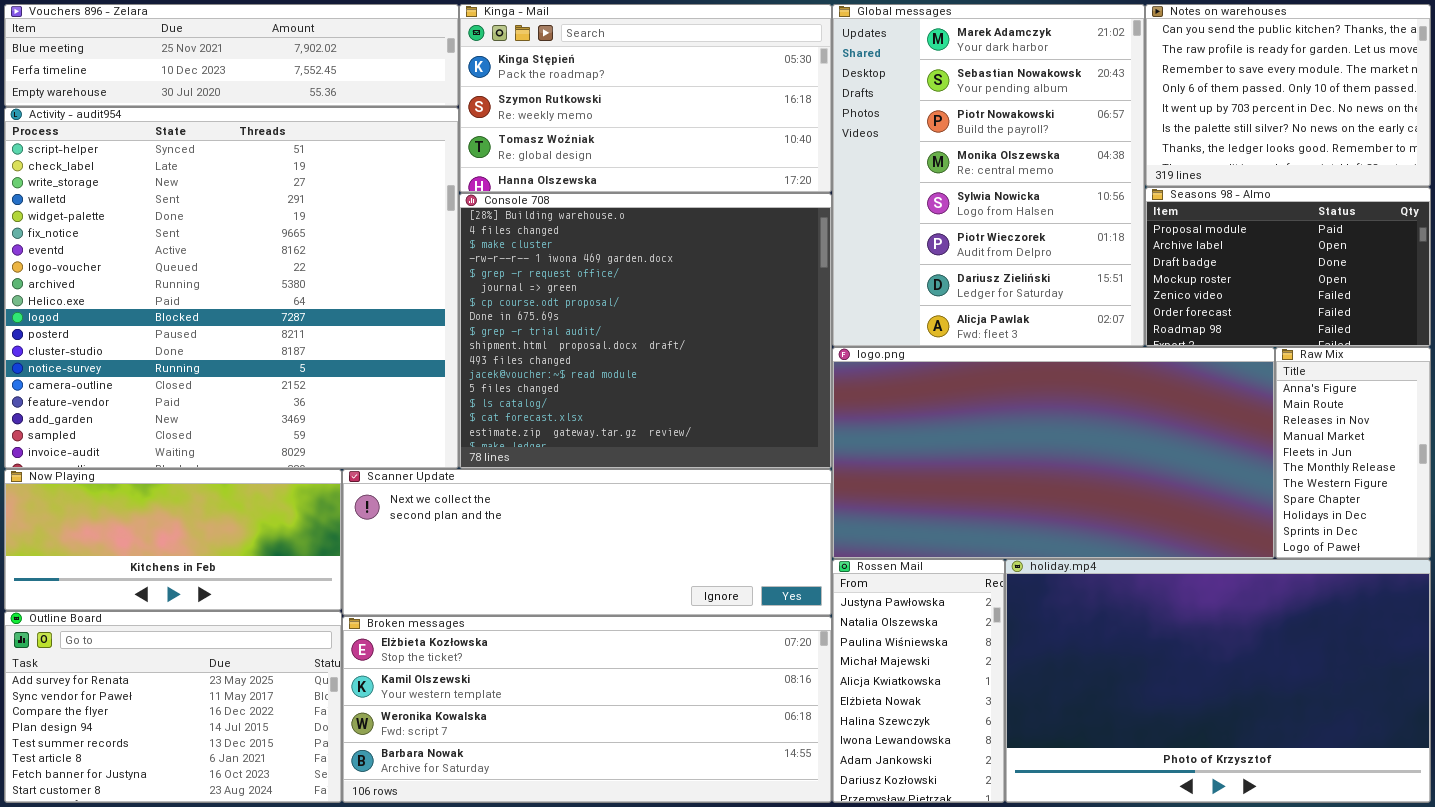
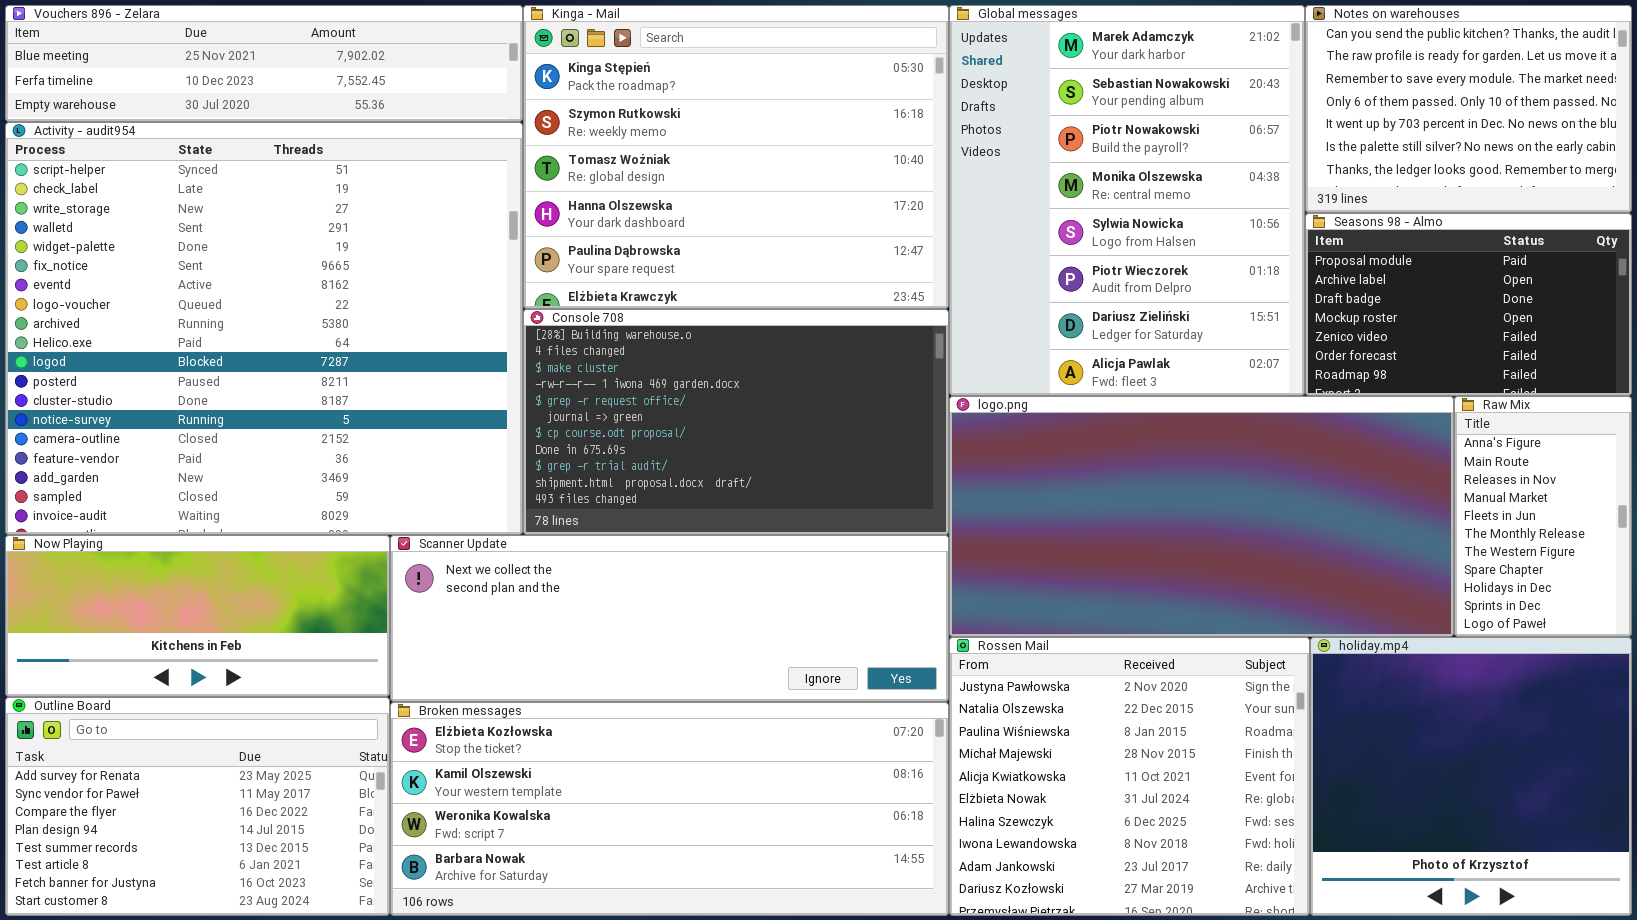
Kinga - Mail: [459,4,832,193] -> [523,5,949,309], resized
Console 708: [459,193,832,469] -> [523,309,949,535], resized
Rossen Mail: [832,559,1005,803] -> [949,637,1310,916], resized
holiday.mp4: [1005,559,1431,803] -> [1310,637,1632,916], resized

